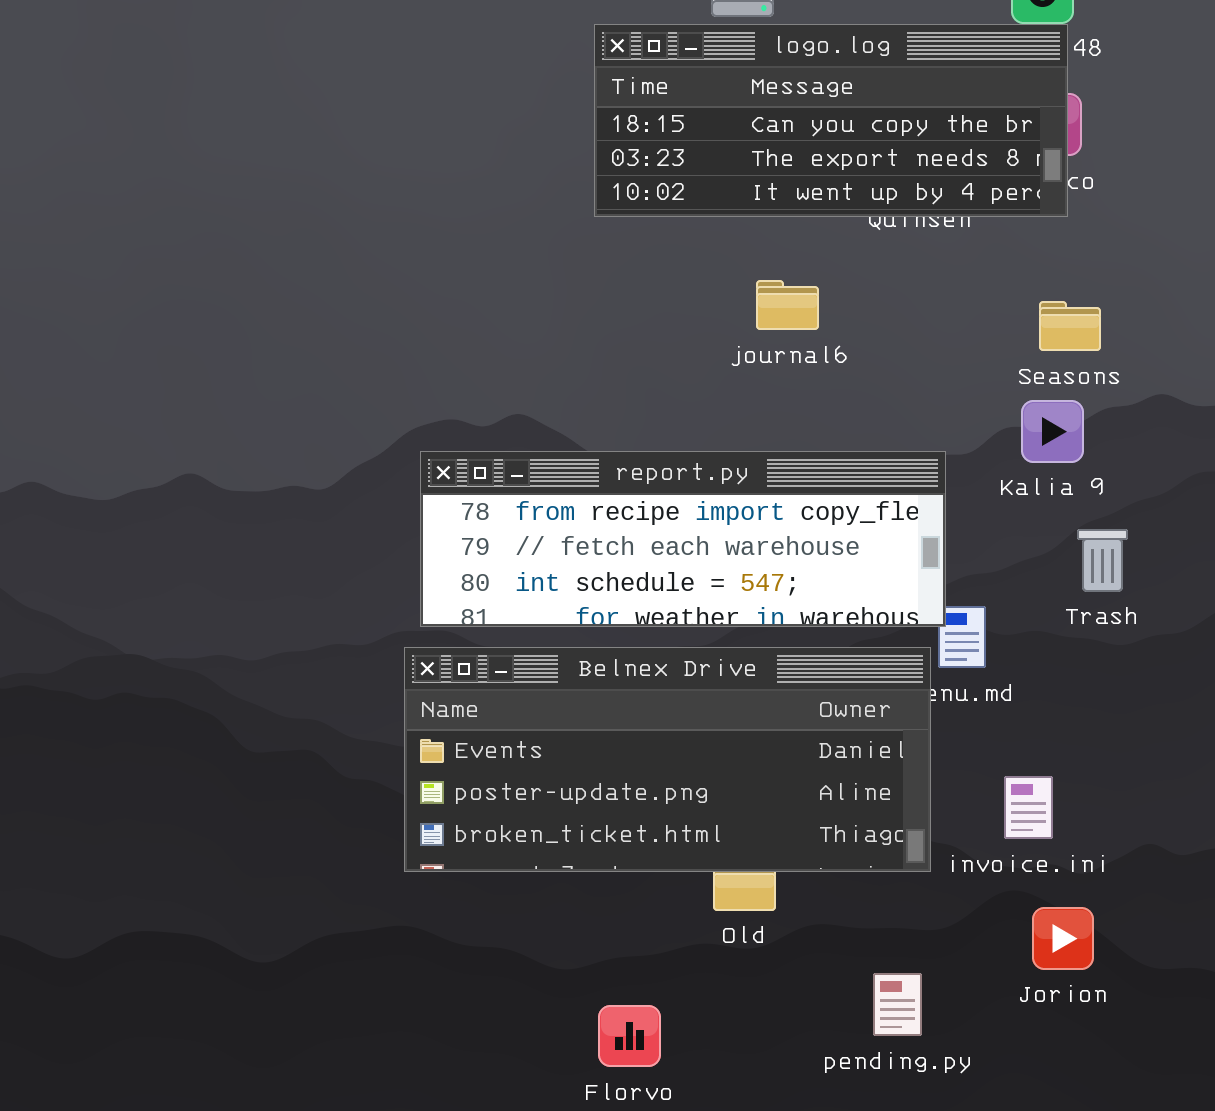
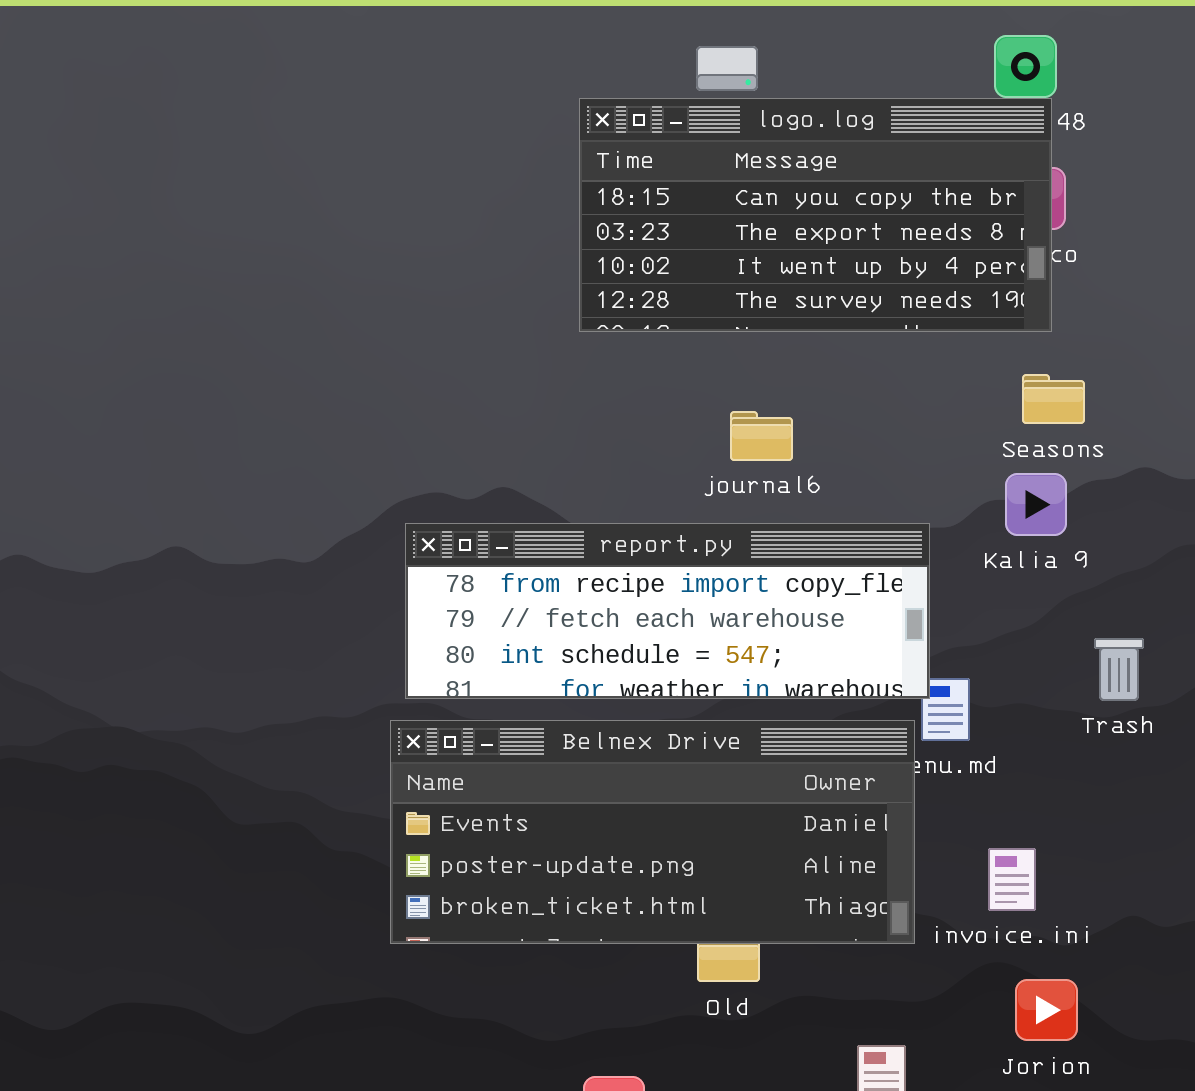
logo.log: [594,24,1068,217] -> [579,98,1052,332], resized
journal6: [756,280,819,330] -> [730,411,793,461], moved
Trash: [1077,529,1128,592] -> [1094,638,1144,701], moved

